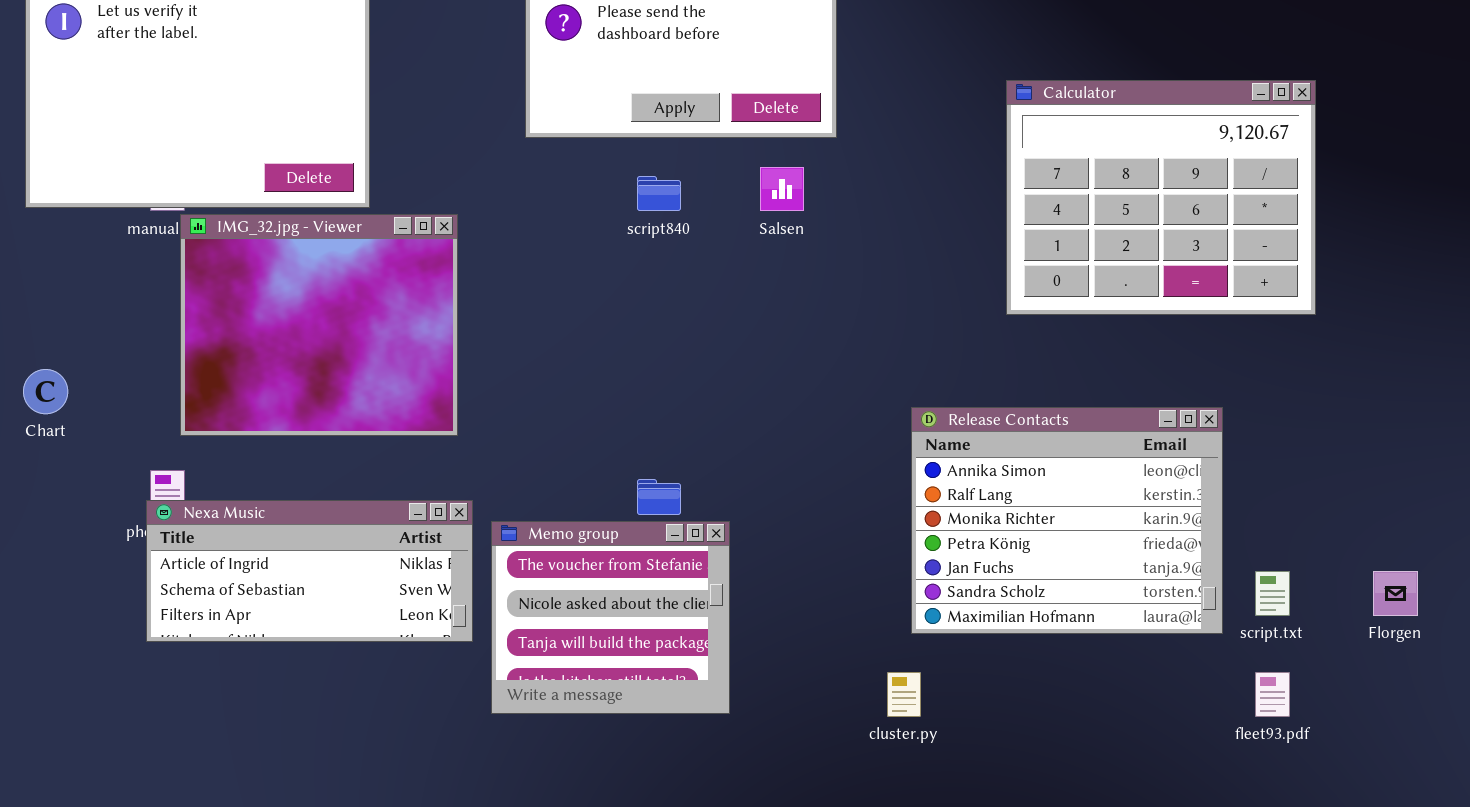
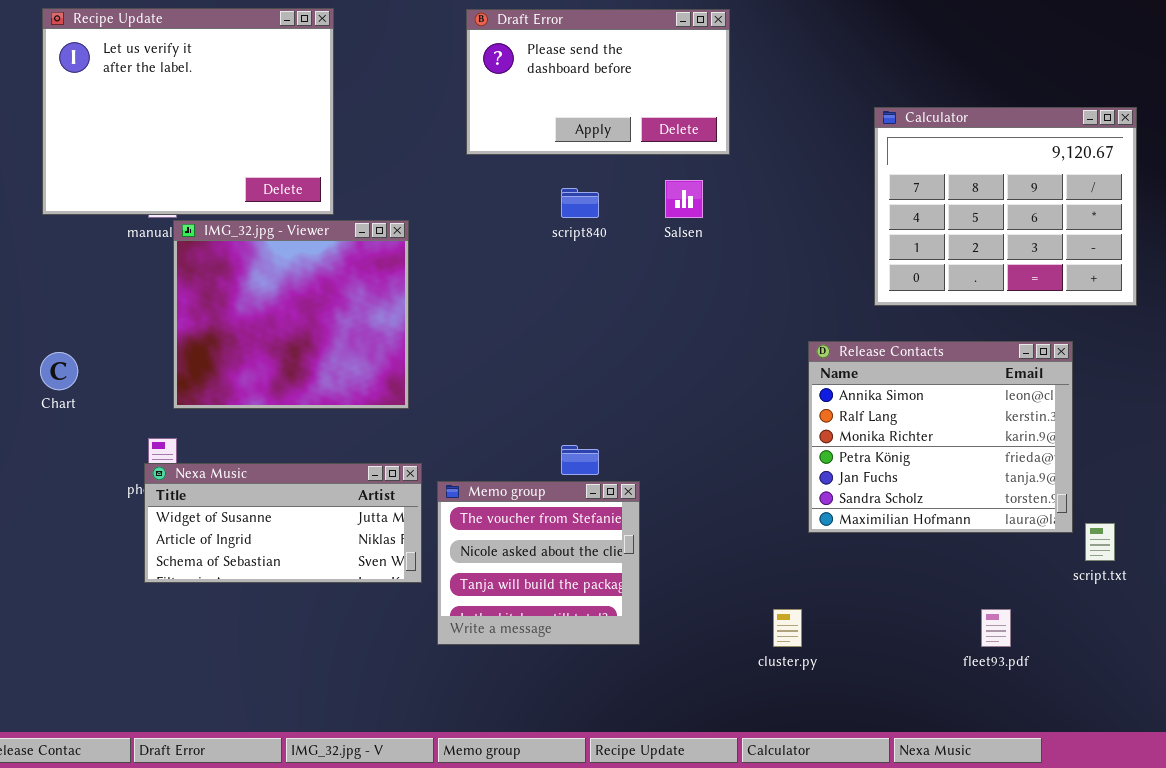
Release Contacts: [911,407,1223,634] -> [808,341,1073,533], moved
Nexa Music: [146,500,473,642] -> [144,463,422,583], scrolled up 1 row
fleet93.pdf: [1255,672,1290,717] -> [981,609,1011,647], moved

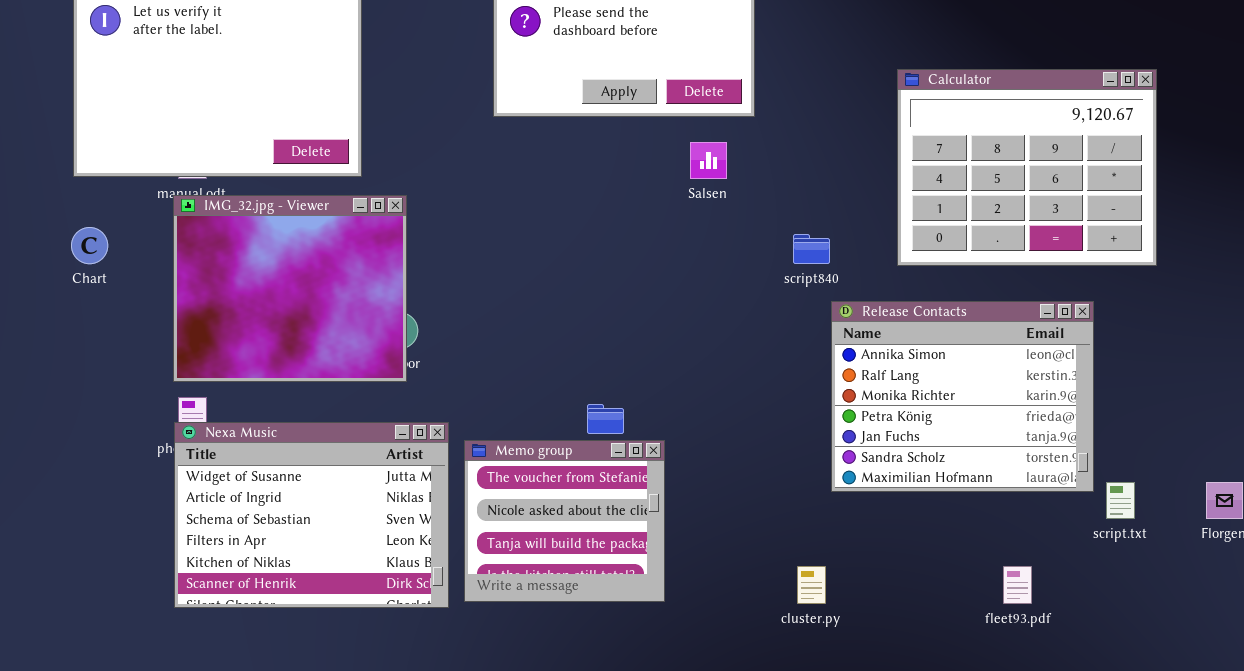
script840: [561,188,599,218] -> [793,234,830,264], moved
IMG_32.jpg - Viewer: [173,220,409,409] -> [173,195,407,382], moved
Chart: [40,352,78,390] -> [71,227,108,264], moved
Nexa Music: [144,463,422,583] -> [174,422,449,608], resized

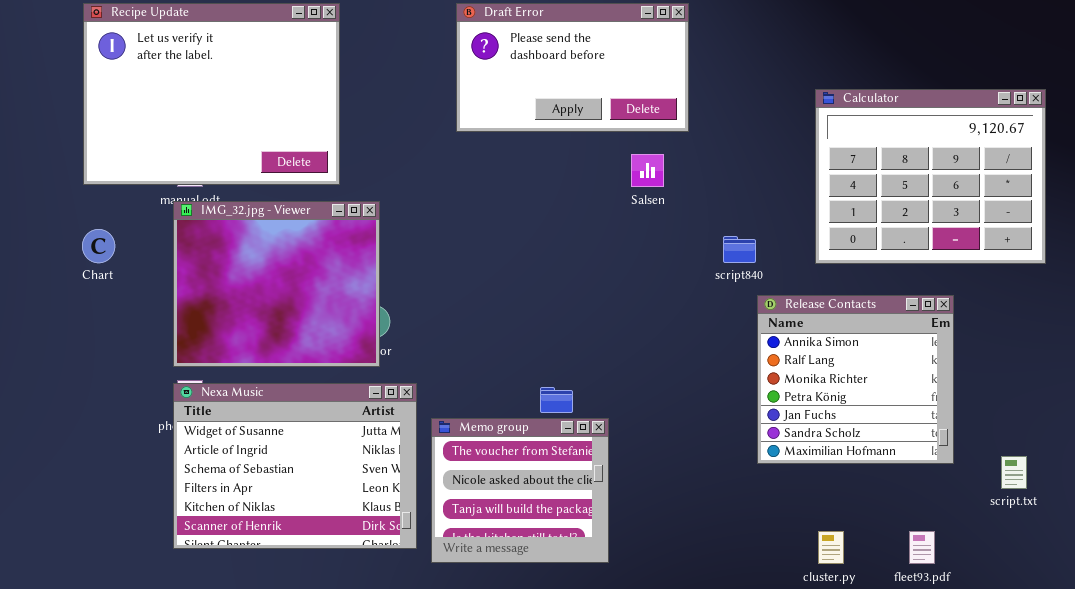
Release Contacts: [831,301,1094,492] -> [757,295,954,464], resized
Nexa Music: [174,422,449,608] -> [173,383,417,549], moved
cluster.py: [797,566,826,604] -> [818,531,844,564], moved

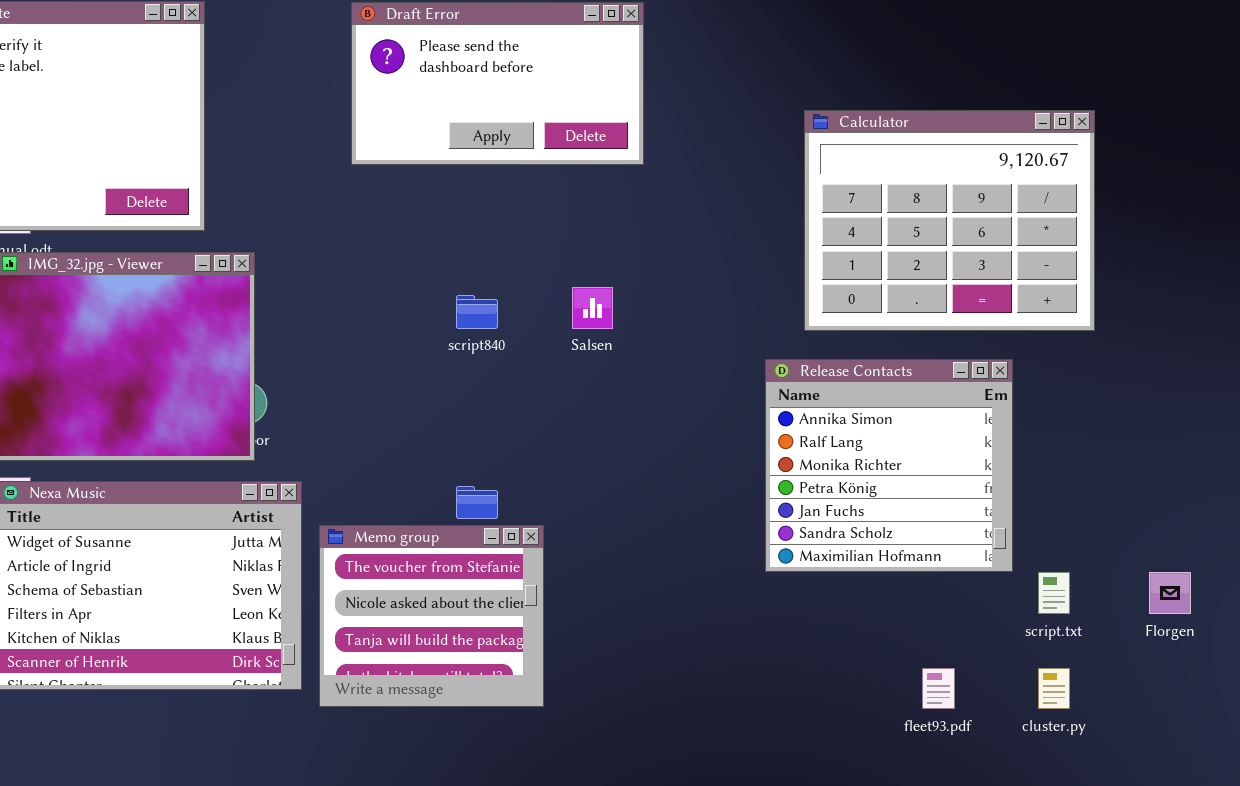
Salsen: [631,154,664,187] -> [572,287,613,329], moved
script840: [723,236,756,263] -> [456,295,498,329], moved
Release Contacts: [757,295,954,464] -> [765,359,1013,572], moved
cluster.py: [818,531,844,564] -> [1038,668,1070,709], moved

